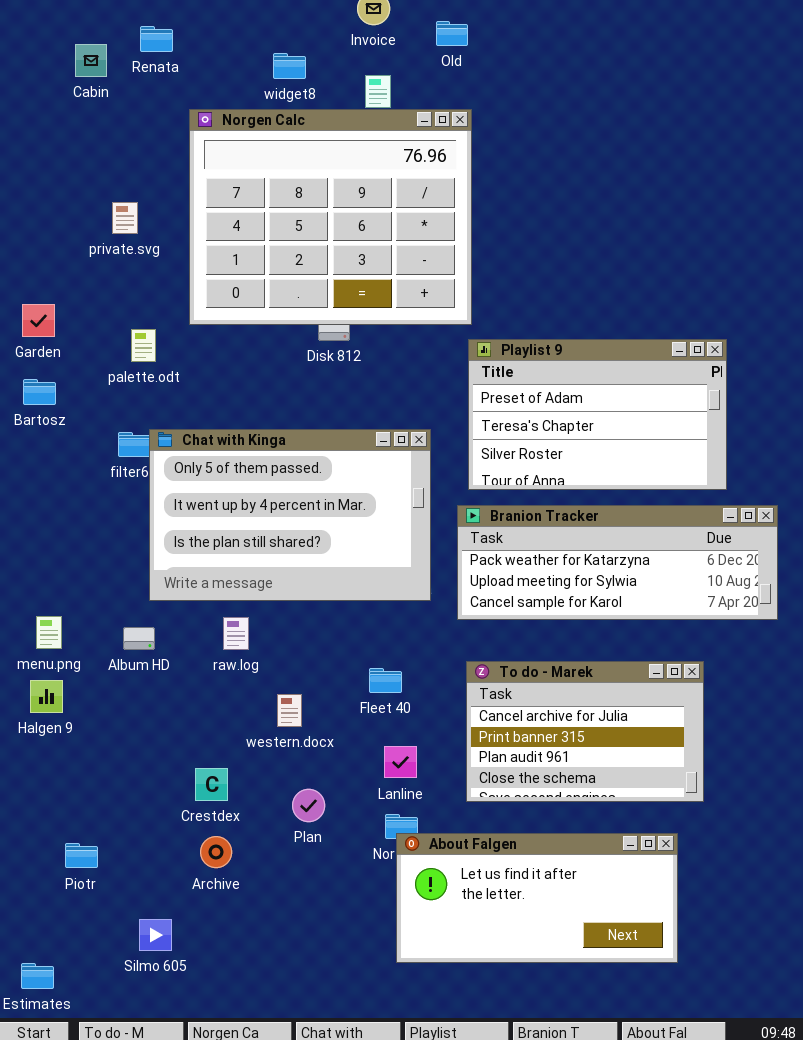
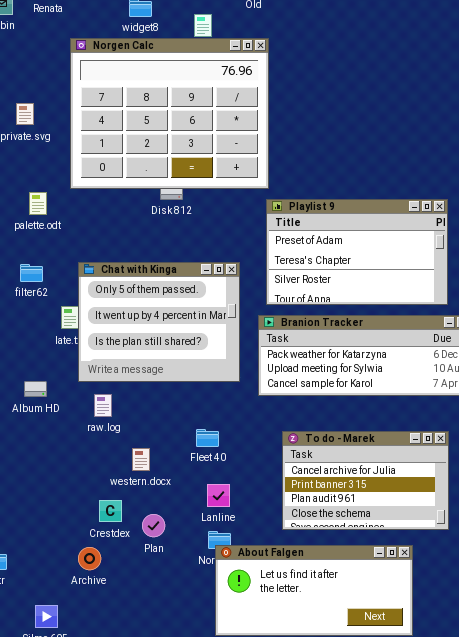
Chat with Kinga: [149,429,431,601] -> [78,262,240,382], resized
Album HD: [123,627,155,650] -> [24,381,47,397], moved
To do - Marek: [466,661,704,802] -> [282,431,449,530], moved
Crestdex: [195,768,228,801] -> [99,500,122,522], moved

